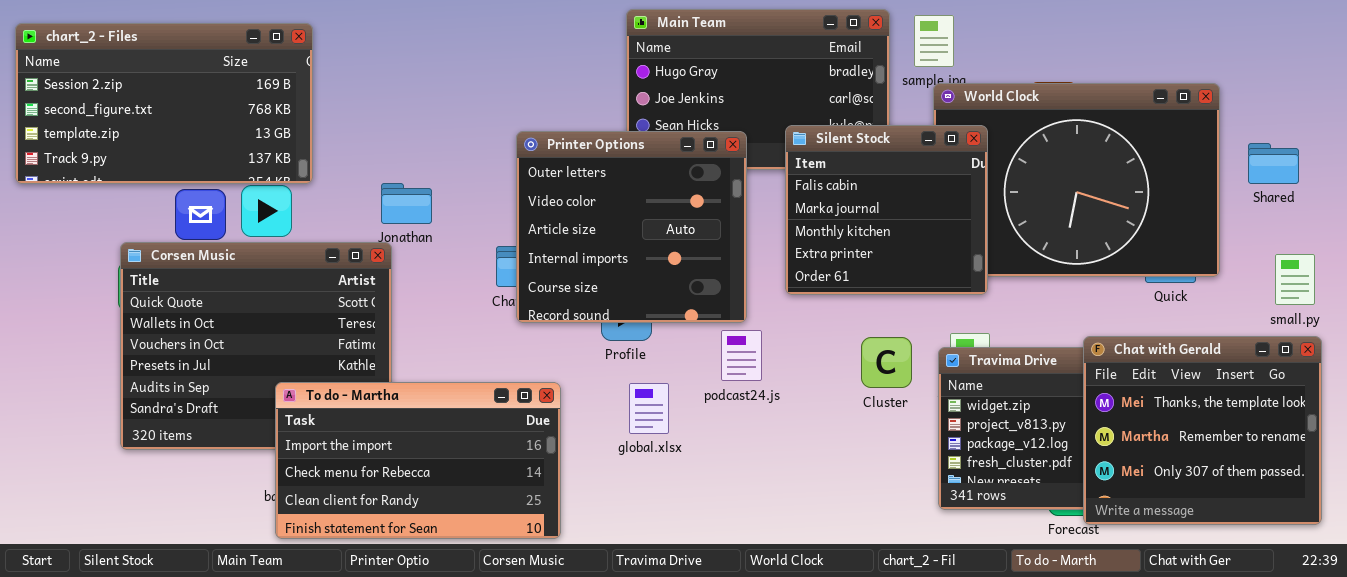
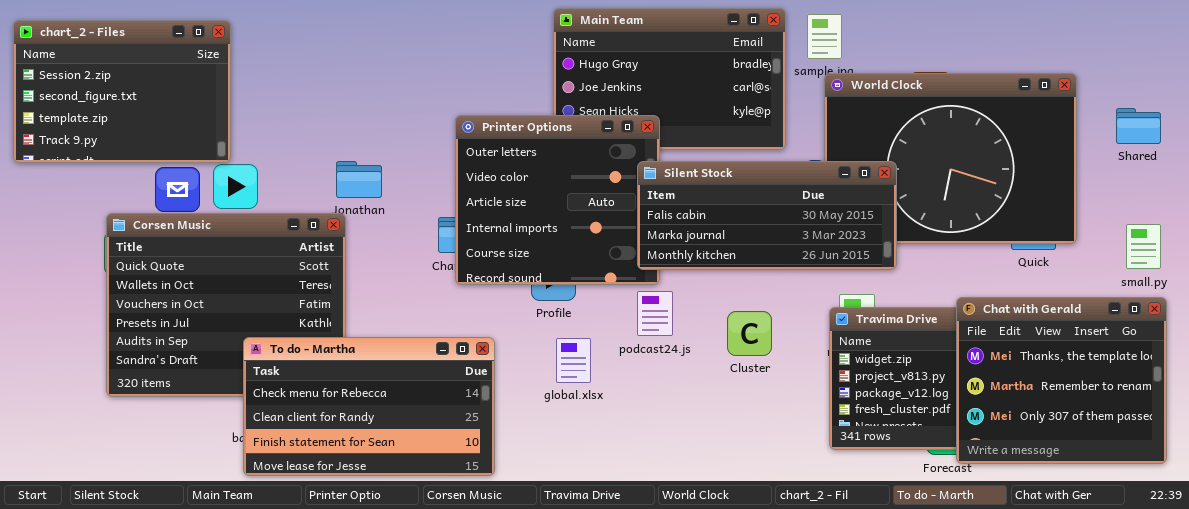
chart_2 - Files: [15,23,313,184] -> [13,20,231,163], resized
Silent Stock: [785,125,988,295] -> [637,161,897,270], moved, resized
Shared: [1248,143,1299,184] -> [1116,108,1161,144], moved
Cluster: [861,337,912,388] -> [727,311,772,356], moved
To do - Martha: [275,382,561,539] -> [243,337,495,476], scrolled down 1 row

